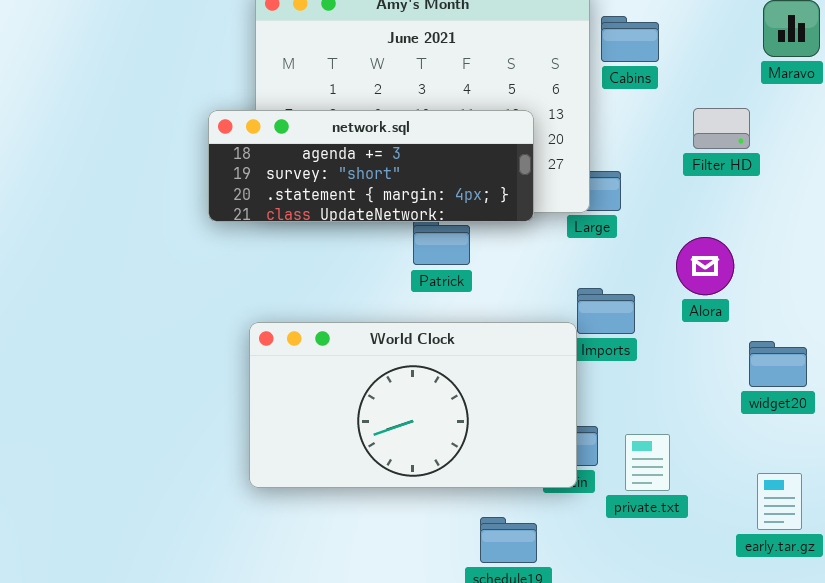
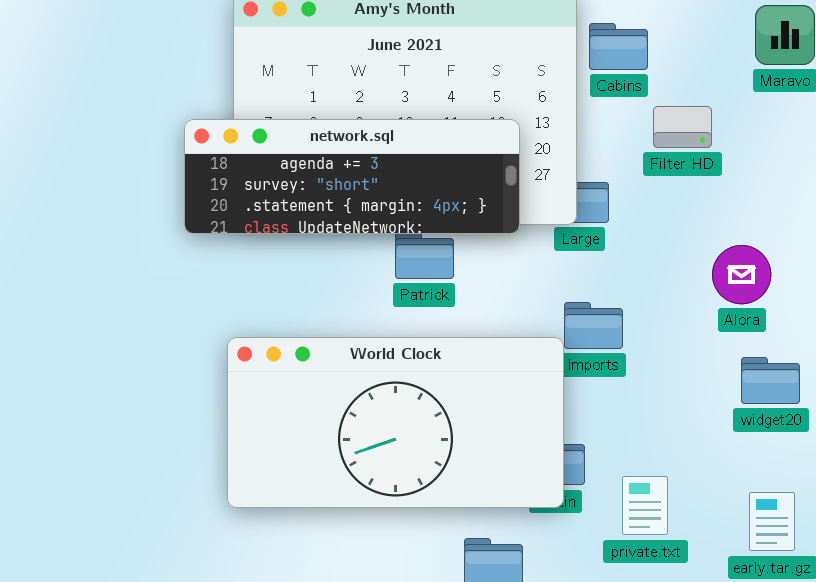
Filter HD: [693,108,750,149] -> [653,106,712,148], moved
Alora: [676,237,734,295] -> [712,245,771,304], moved
private.txt: [625,434,670,491] -> [622,476,668,535], moved

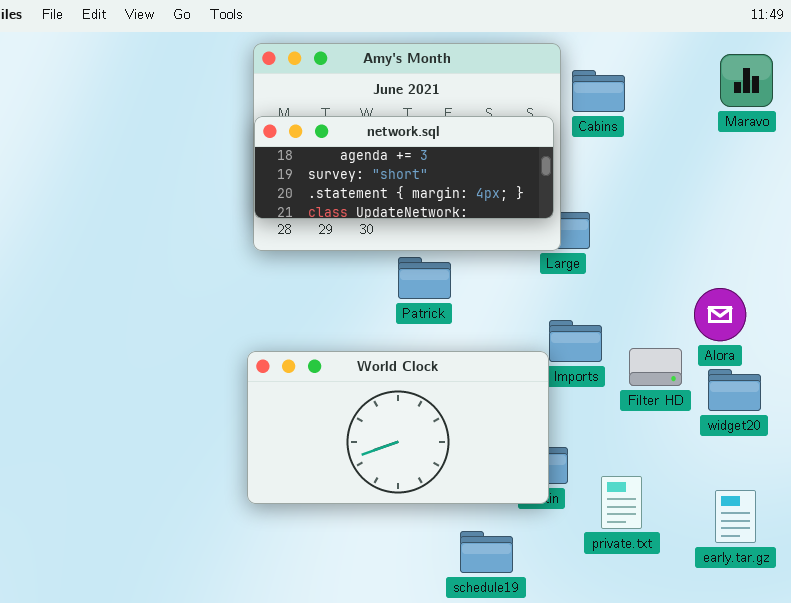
Filter HD: [653,106,712,148] -> [629,348,682,386], moved
network.sql: [184,119,520,234] -> [254,116,554,219], moved
Alora: [712,245,771,304] -> [694,288,746,341], moved

